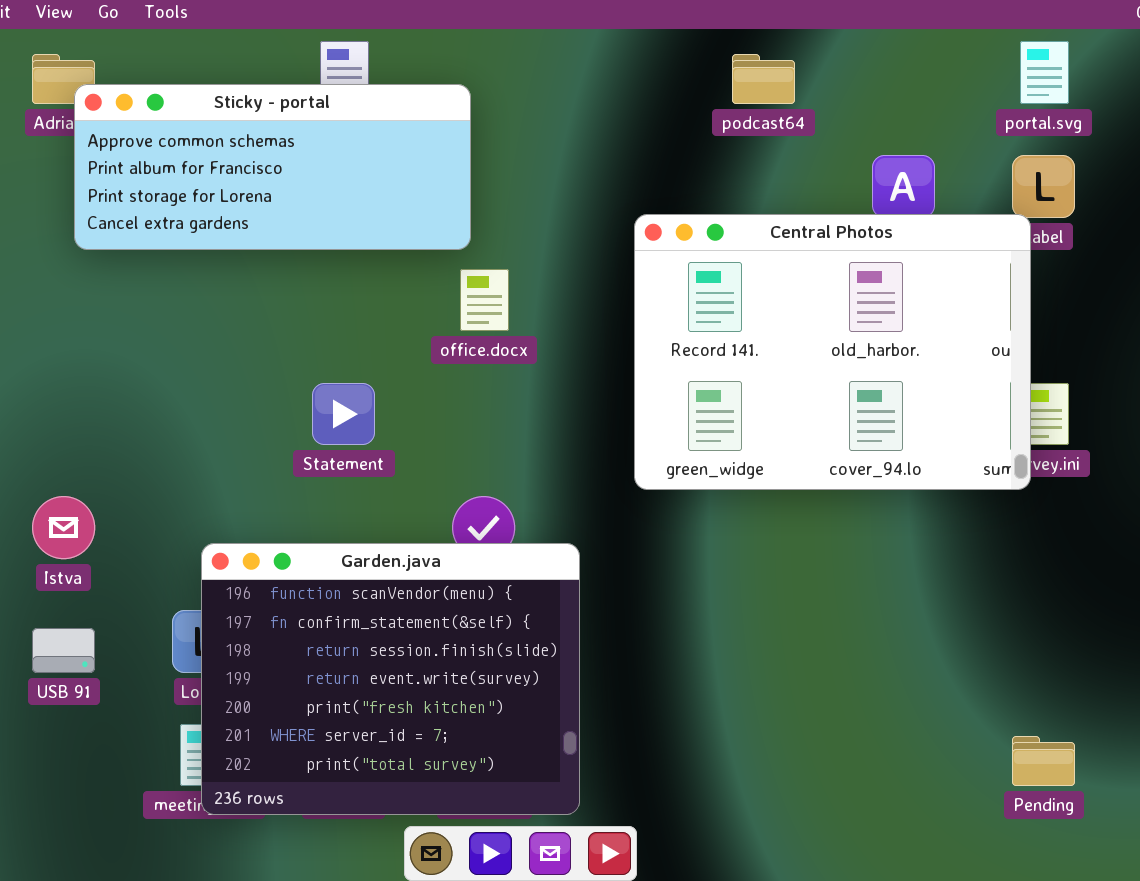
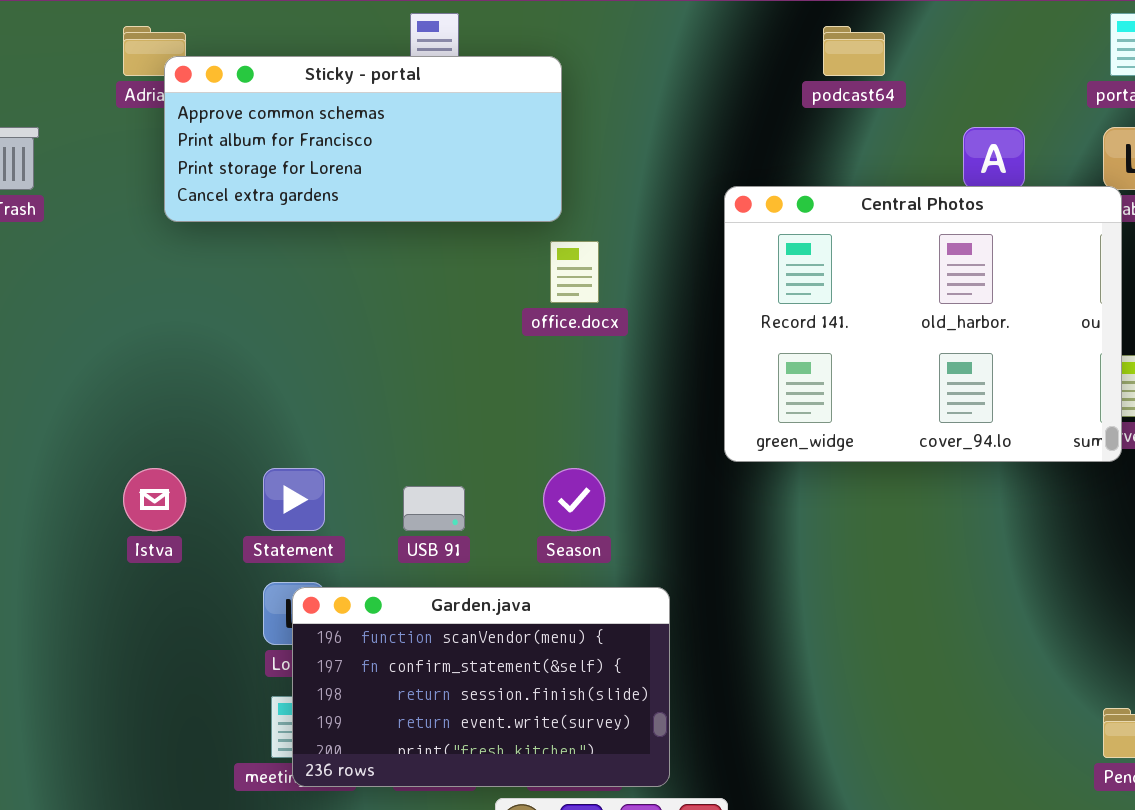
Statement: [312,383,375,445] -> [263,468,325,531], moved
Garden.java: [201,543,580,815] -> [292,587,670,787], resized
USB 91: [32,628,95,673] -> [403,486,465,531], moved

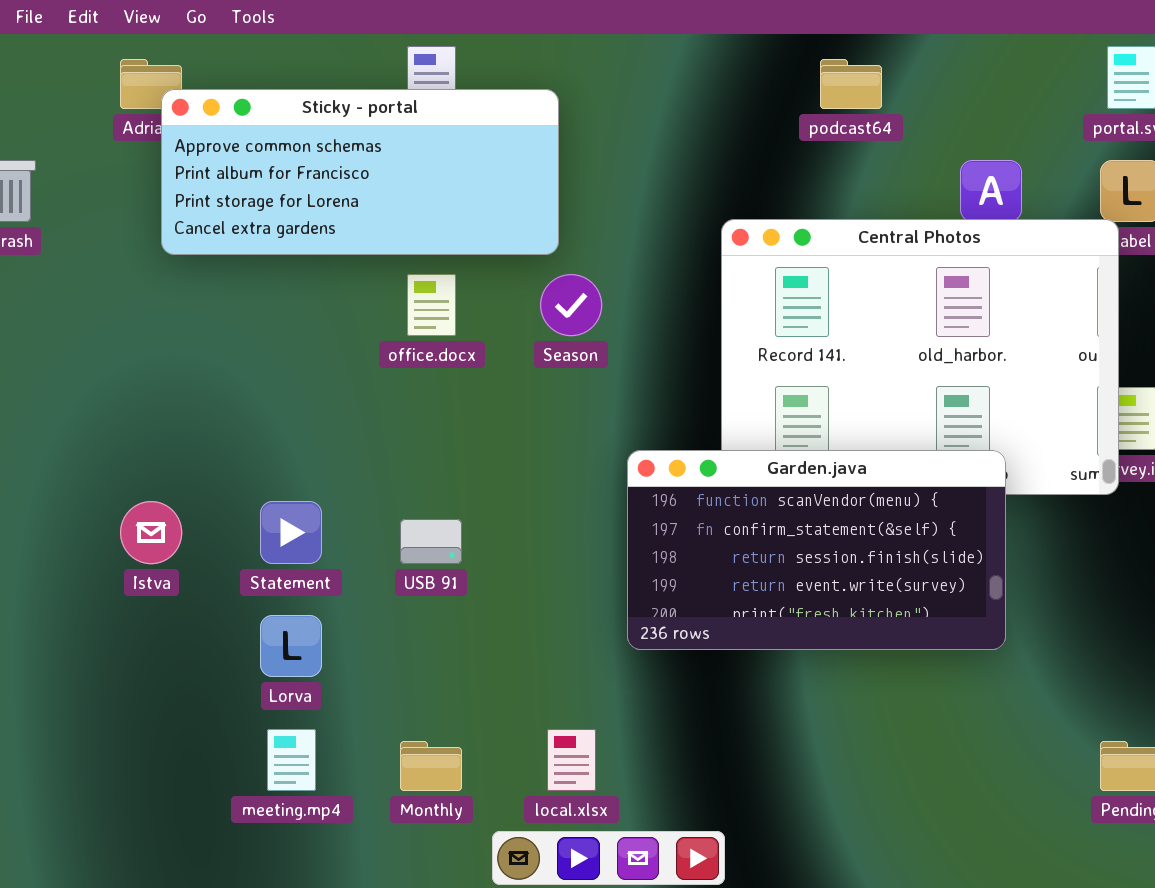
office.docx: [550,241,599,303] -> [407,274,456,336], moved
Season: [543,468,605,531] -> [540,274,602,336], moved
Garden.java: [292,587,670,787] -> [627,450,1006,650], moved

